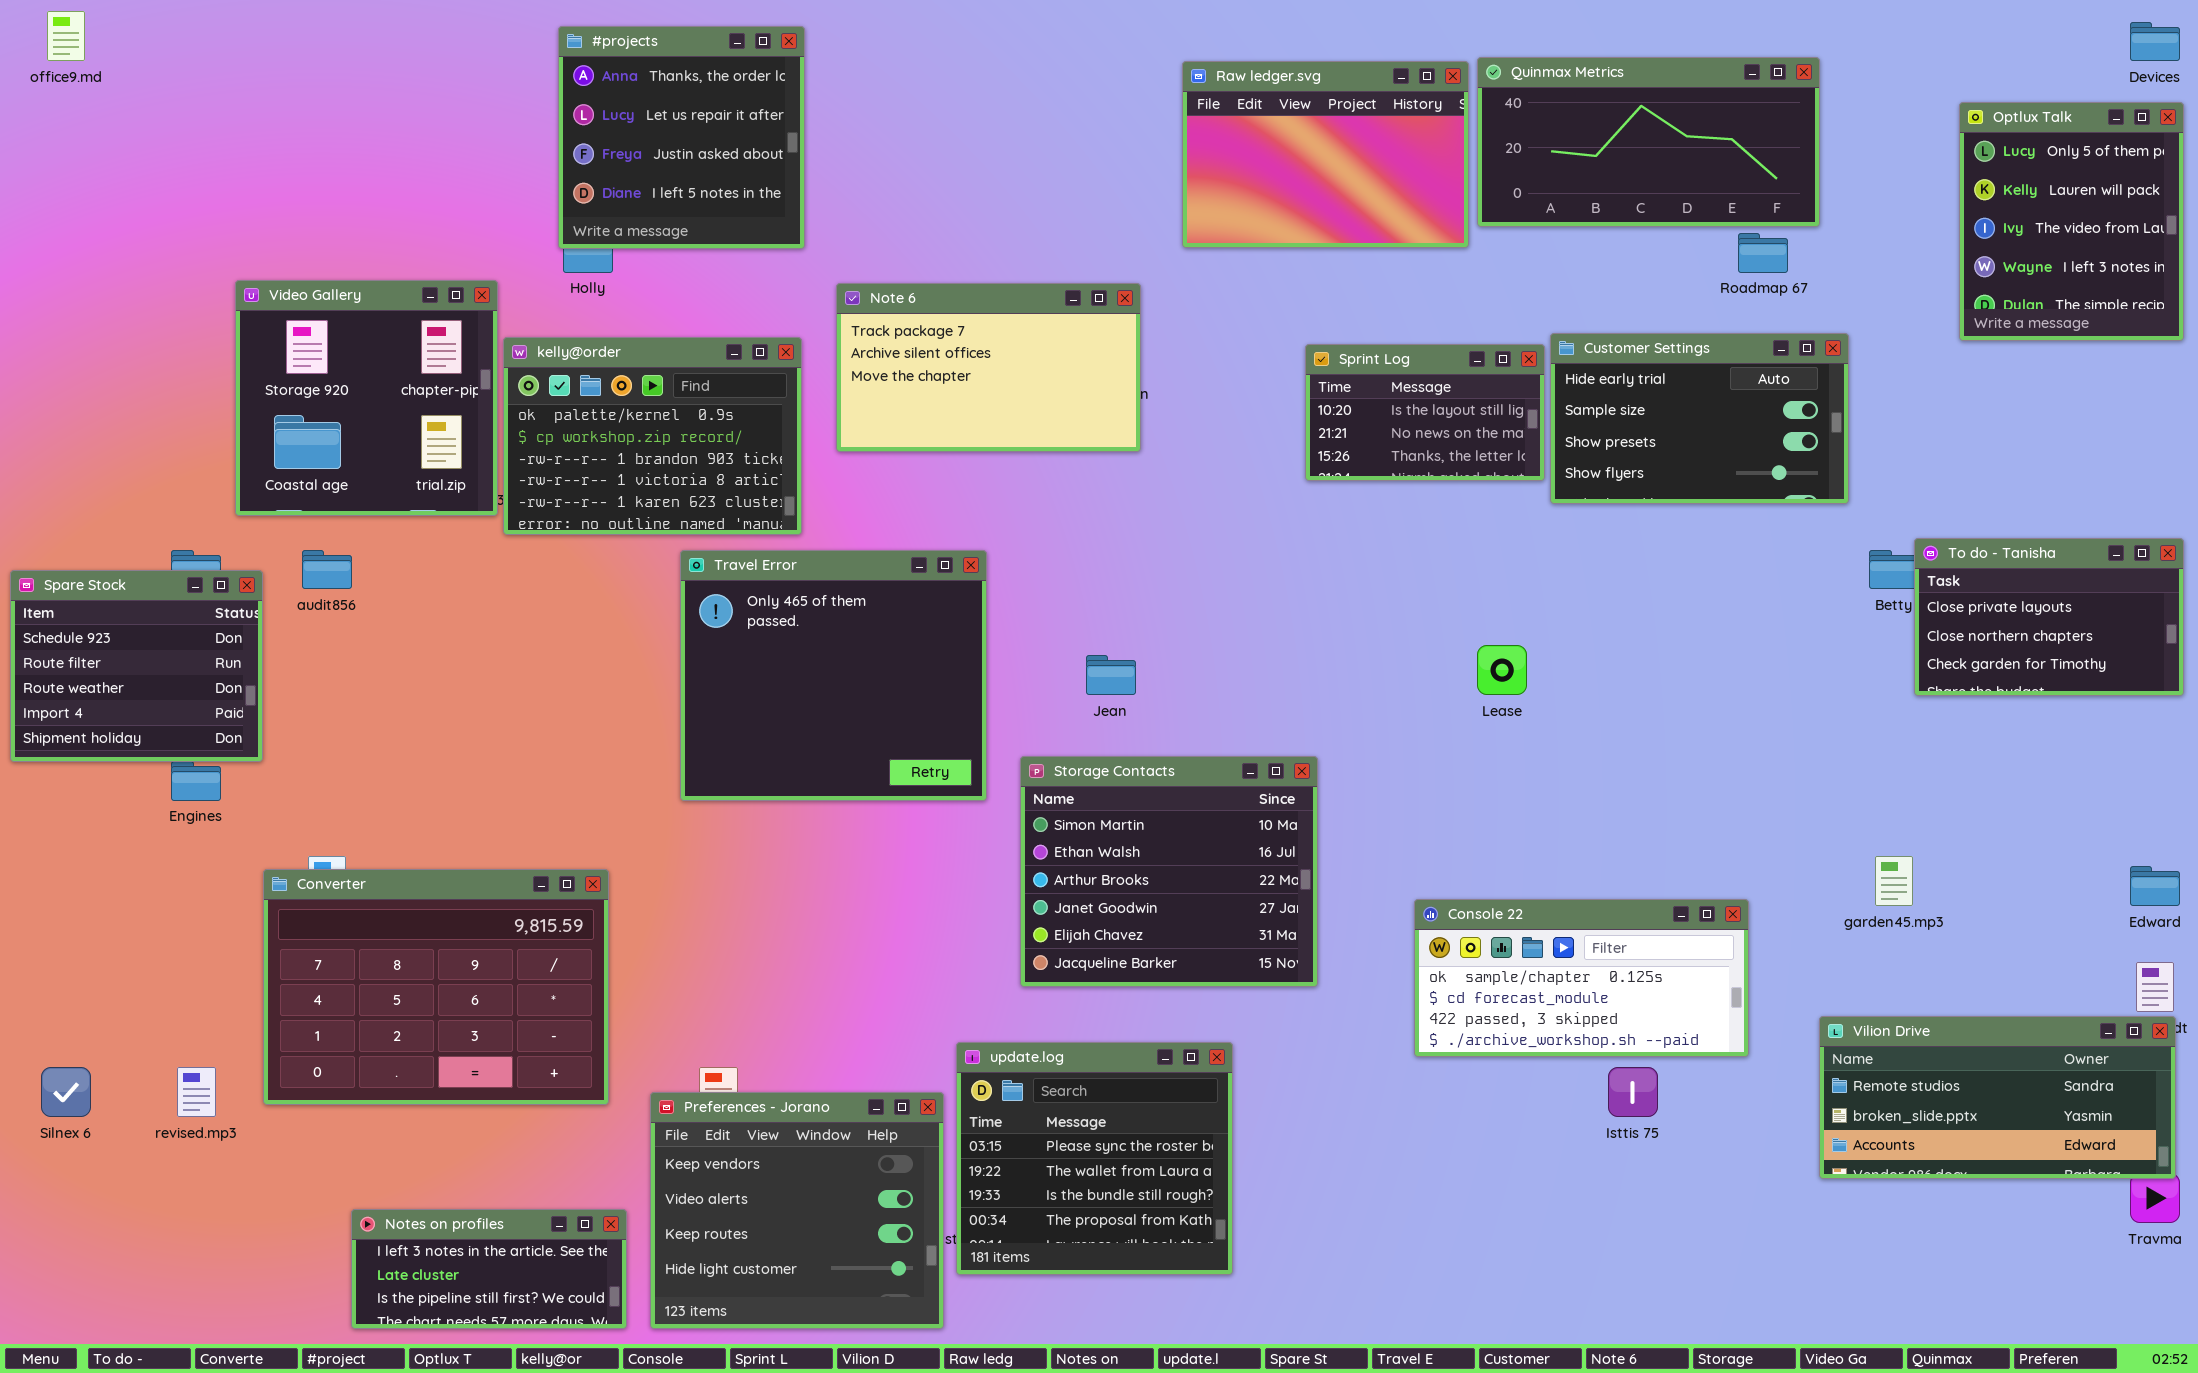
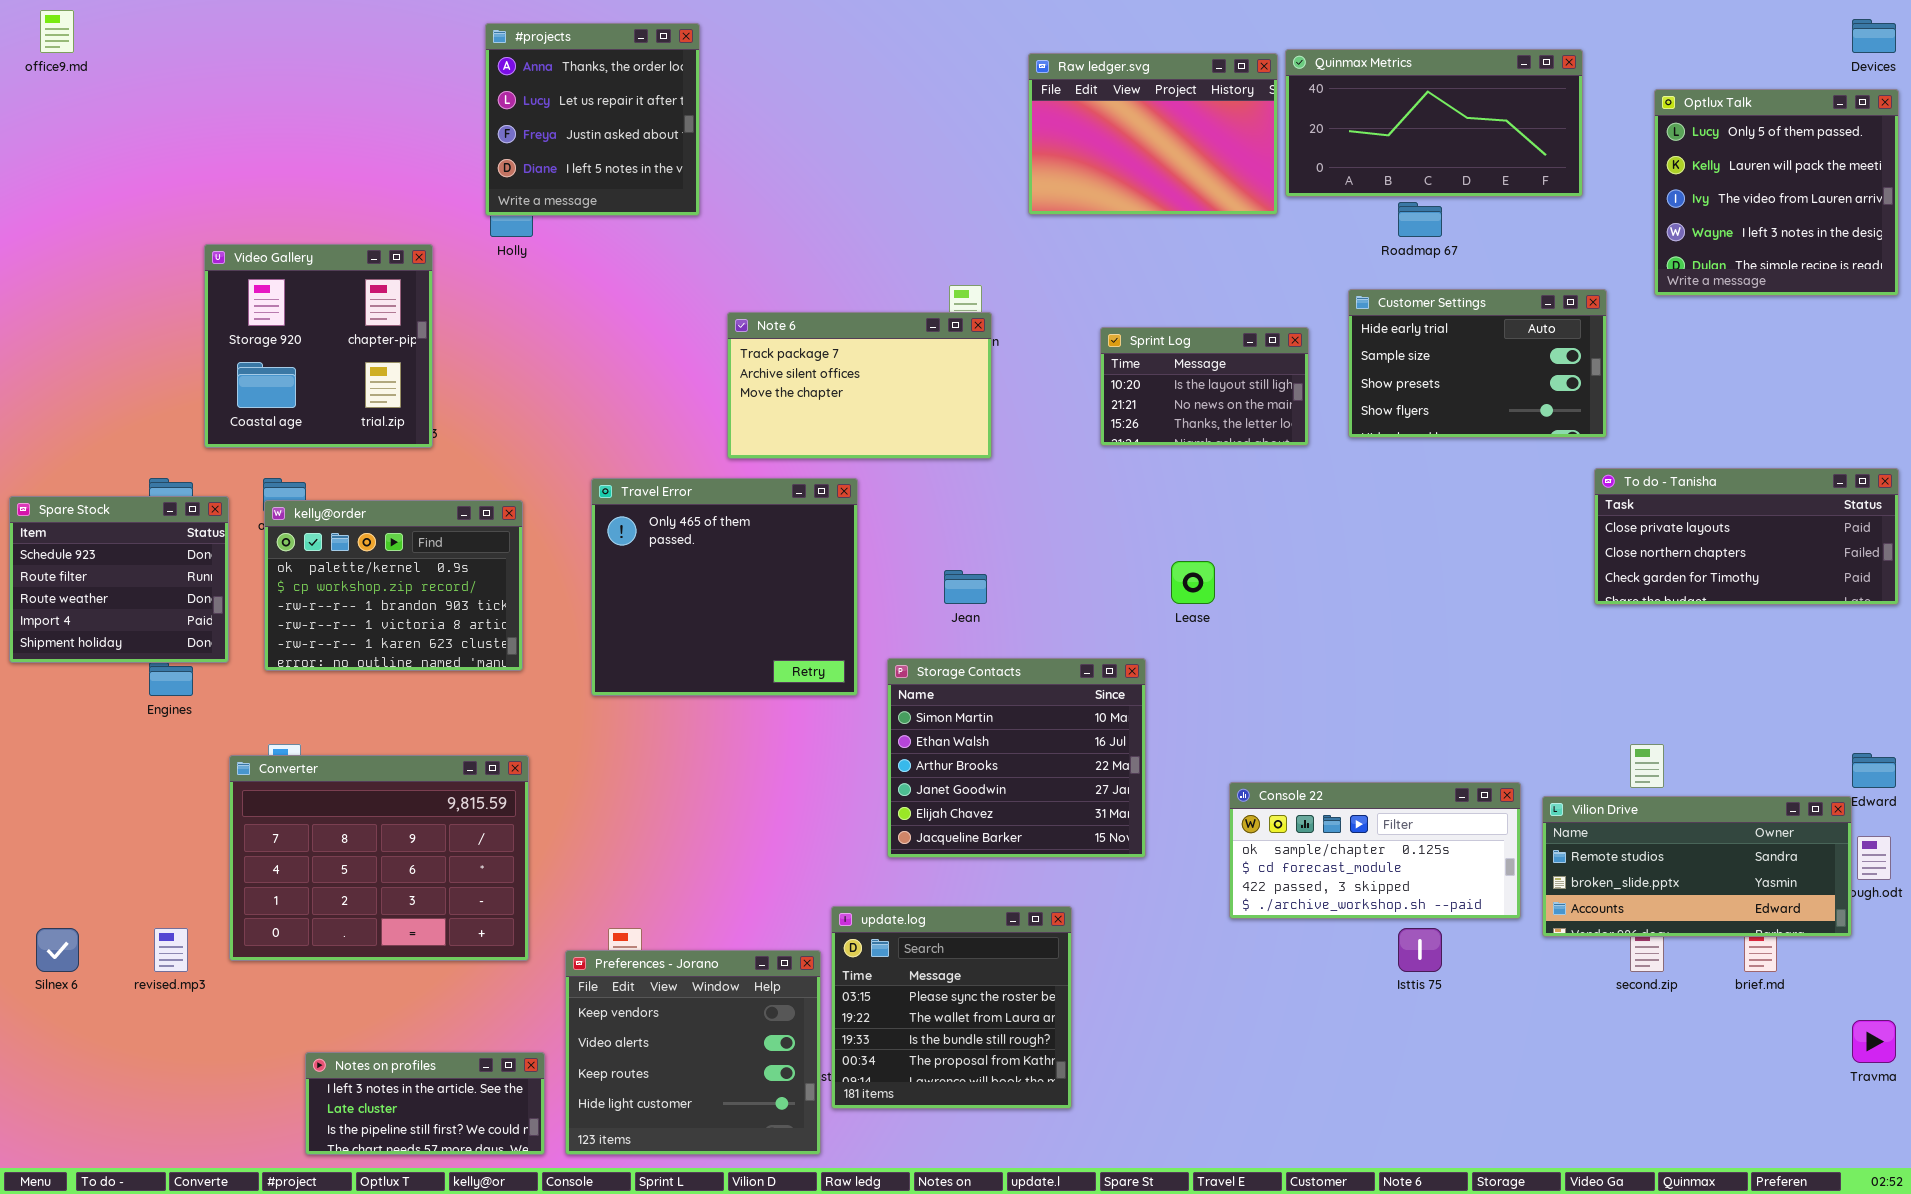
Optlux Talk: [1959,102,2184,341] -> [1654,89,1899,296], resized
Roadmap 67: [1738,233,1788,273] -> [1398,202,1442,237], moved
Note 6: [836,283,1141,452] -> [727,312,992,459], moved
kelly@order: [503,337,802,535] -> [264,500,523,671], moved
Sprint Log: [1305,344,1545,481] -> [1100,327,1309,446], moved
To do - Tanisha: [1914,538,2184,696] -> [1594,468,1899,605], resized
Lease: [1477,645,1527,695] -> [1171,561,1215,604], moved
Vilion Drive: [1819,1016,2176,1179] -> [1542,796,1852,937], moved

